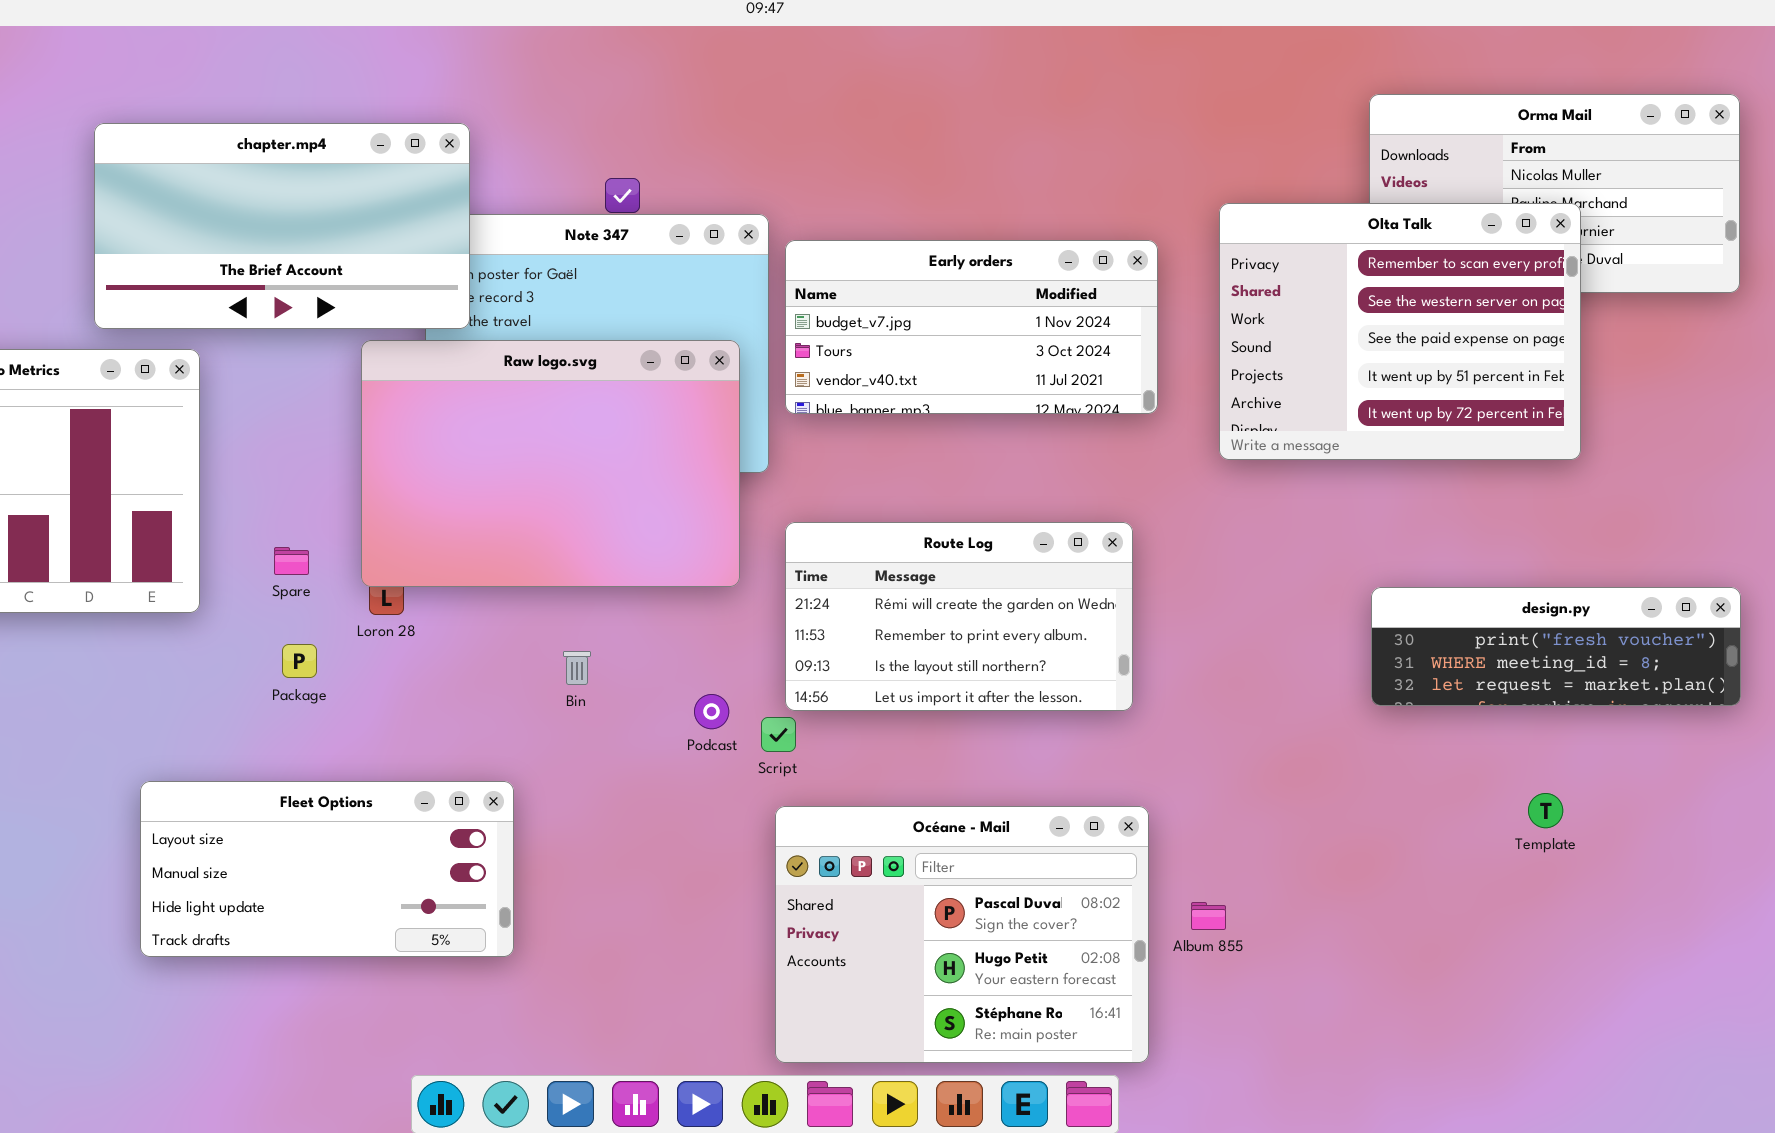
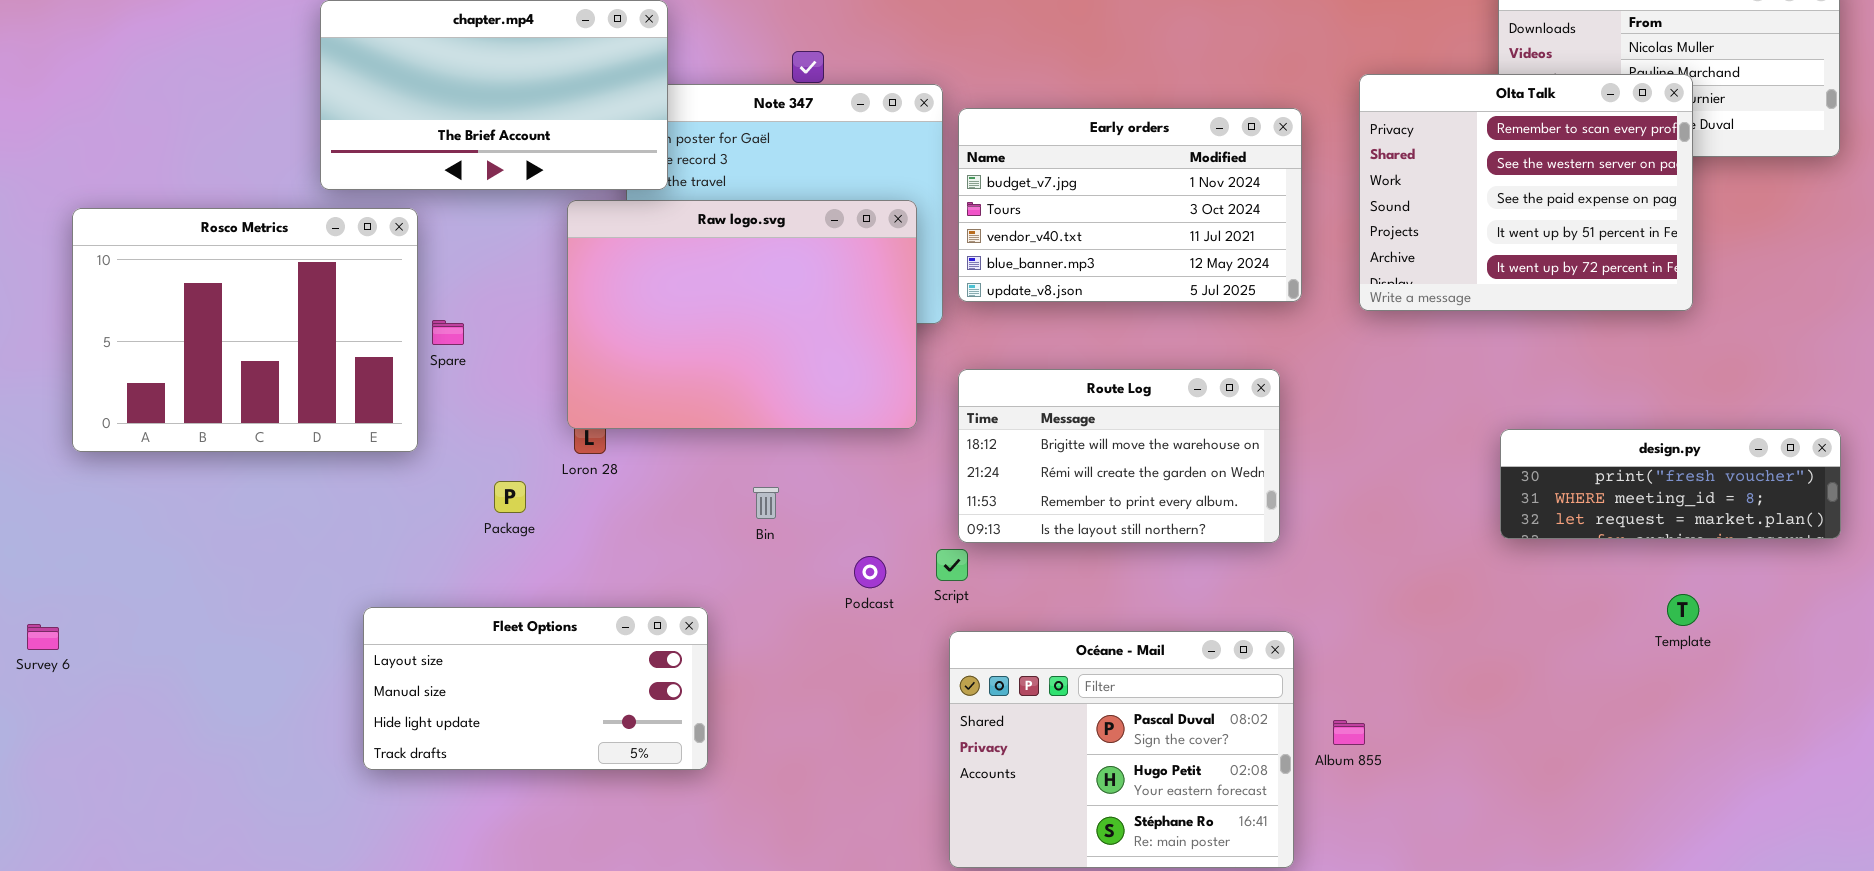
Early orders: [785,240,1158,414] -> [958,108,1302,302], resized
Route Log: [785,522,1133,711] -> [958,369,1280,543], scrolled up 1 row
Spare: [274,547,309,575] -> [432,320,464,345], moved
Podcast: [694,694,729,729] -> [854,556,886,588], moved
Template: [1528,793,1563,828] -> [1667,594,1699,626], moved

